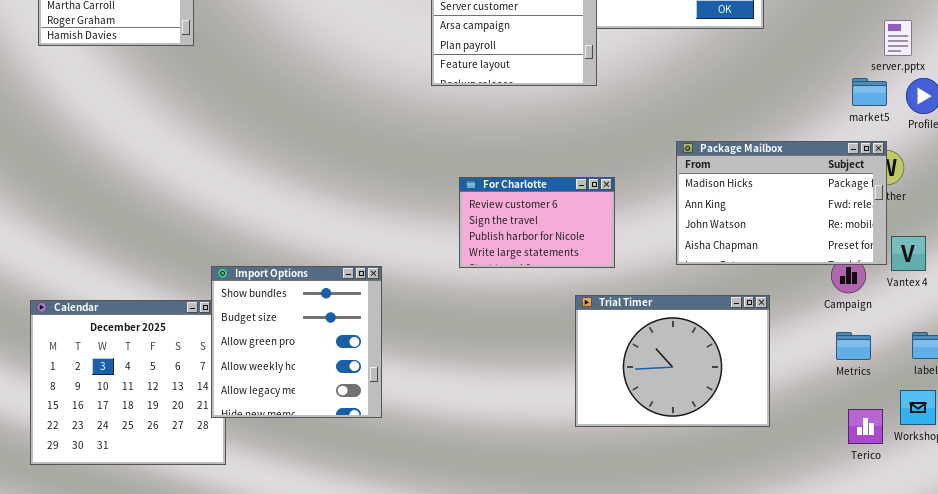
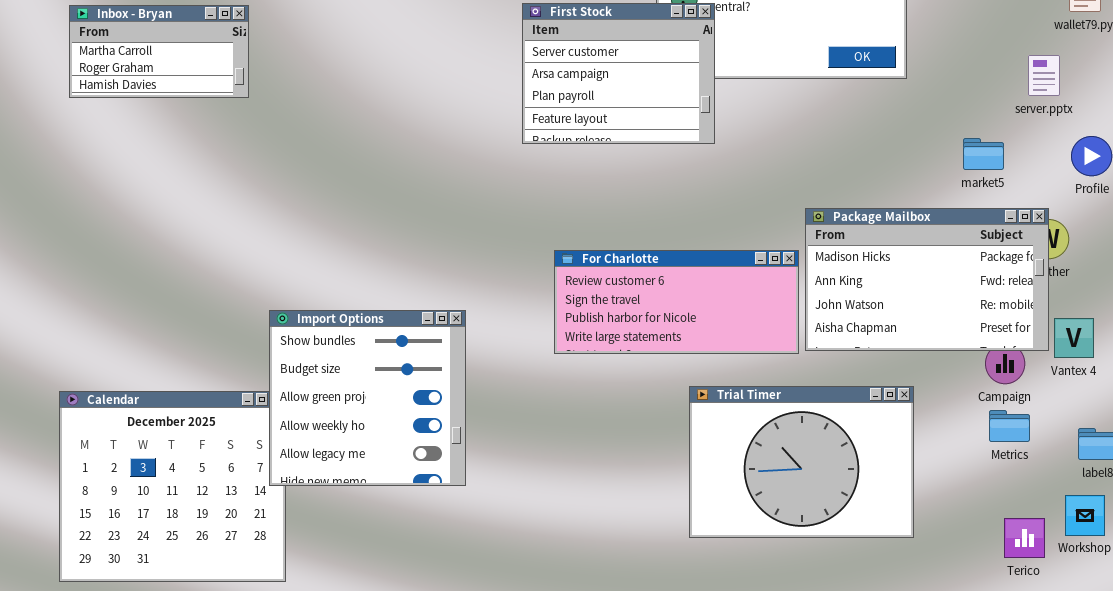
server.pptx: [884,20,912,56] -> [1028,55,1060,96], moved
market5: [852,78,887,106] -> [963,138,1004,170], moved
For Charlotte: [459,177,615,268] -> [554,250,799,354], resized
Import Options: [211,266,382,418] -> [269,310,466,486], moved
Metrics: [836,332,871,360] -> [989,410,1030,442], moved

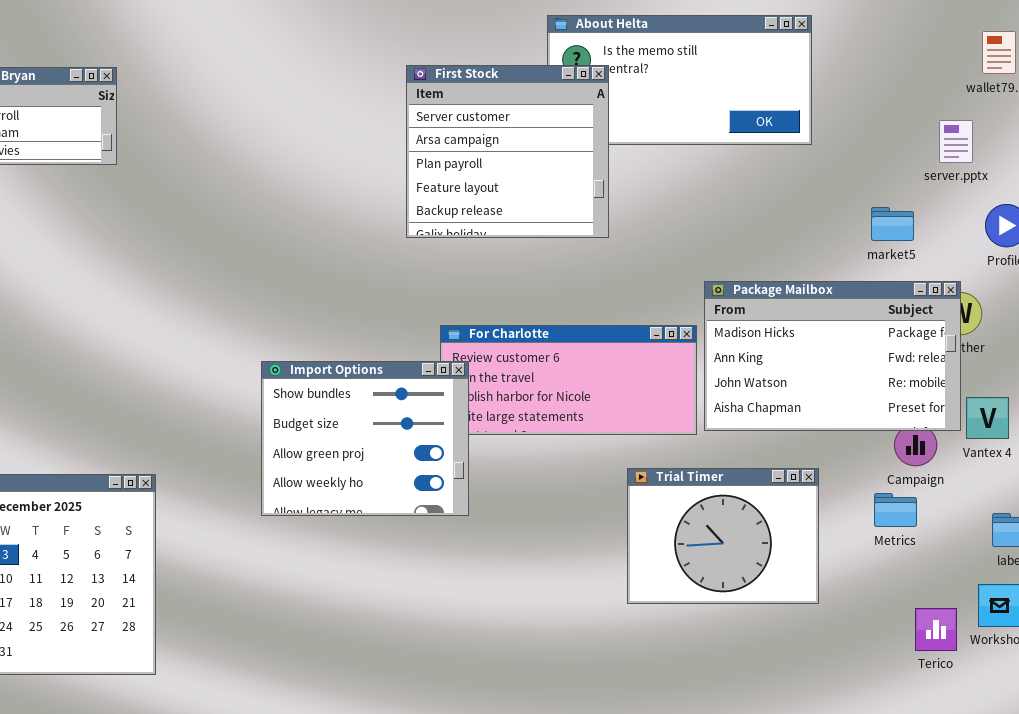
First Stock: [522,3,715,144] -> [406,65,609,238], resized
Import Options: [269,310,466,486] -> [261,361,469,516], moved, resized
Trial Timer: [689,386,914,538] -> [627,468,819,604], resized
Metrics: [989,410,1030,442] -> [874,493,917,527], moved

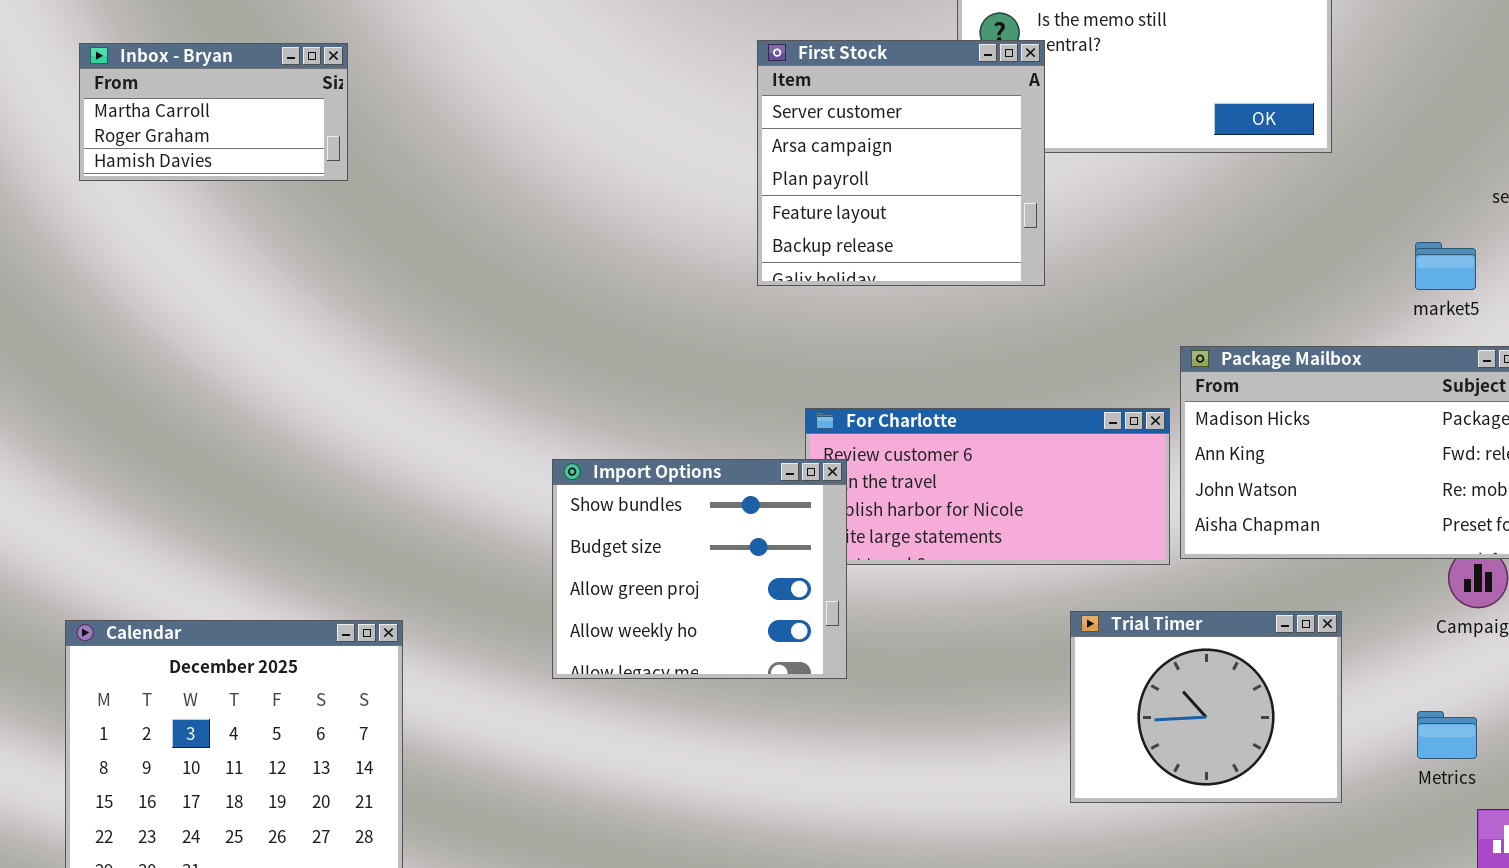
Metrics: [874,493,917,527] -> [1417,711,1477,759], moved

